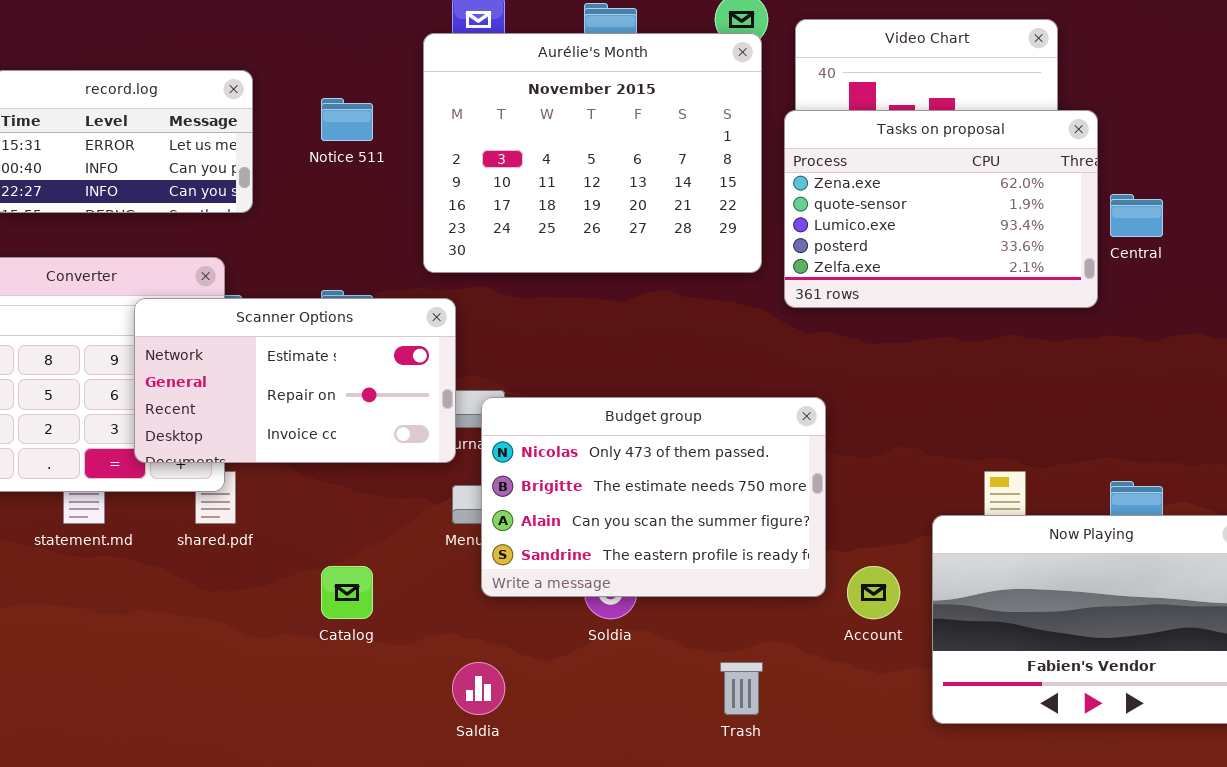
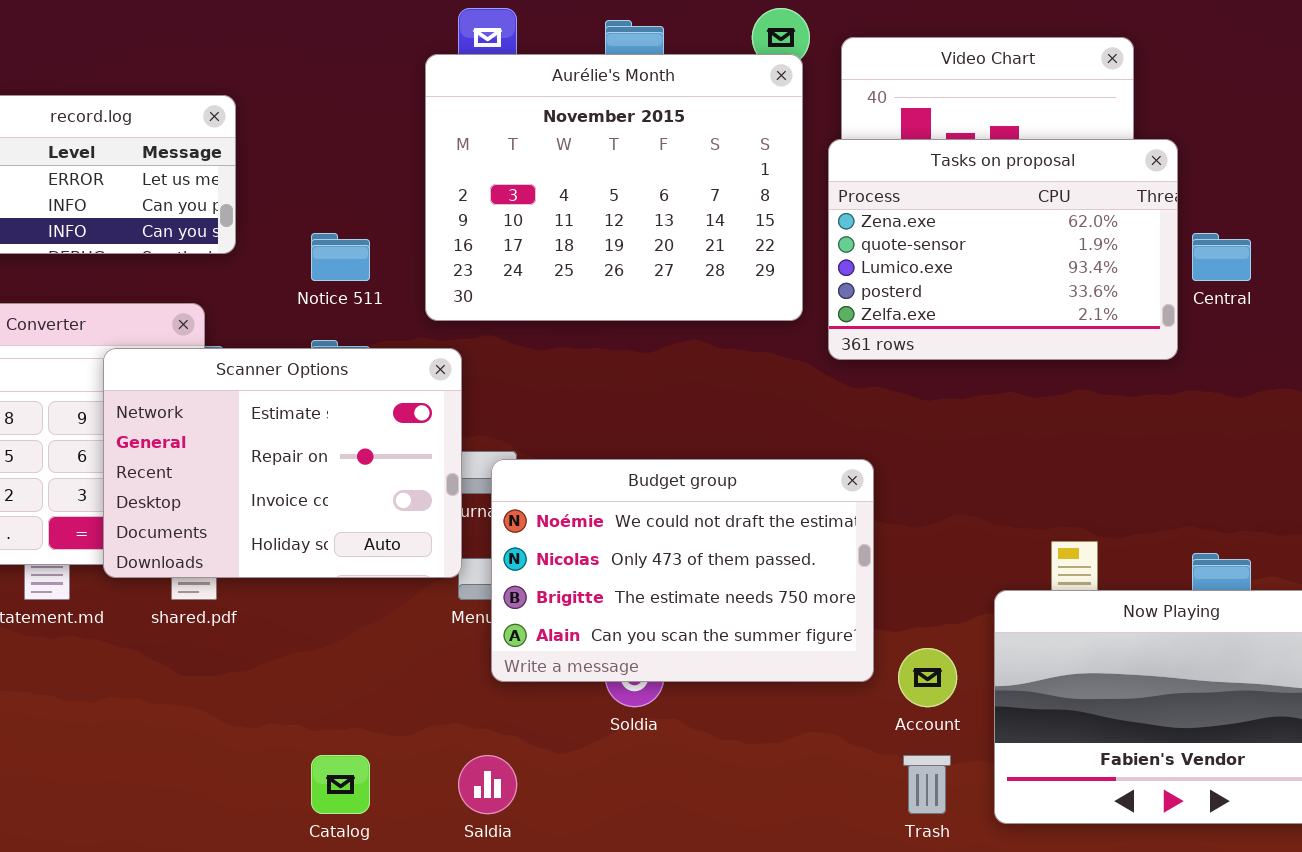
Notice 511: [321,98,373,141] -> [311,233,370,281], moved
Scanner Options: [134,298,456,463] -> [103,348,462,578], resized
Budget group: [481,397,826,597] -> [491,459,874,682], scrolled up 1 row
Catalog: [321,566,373,619] -> [311,755,370,814], moved
Trash: [720,662,763,715] -> [903,755,951,814], moved

